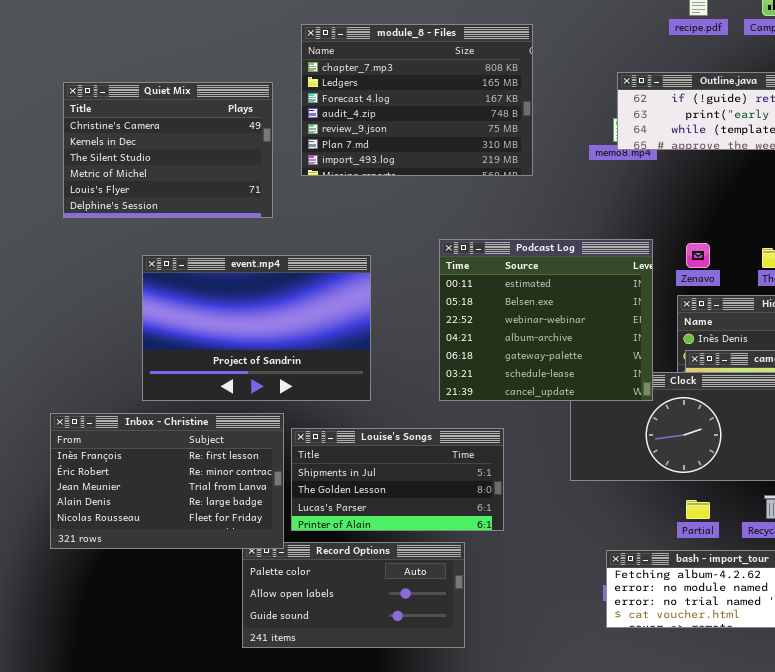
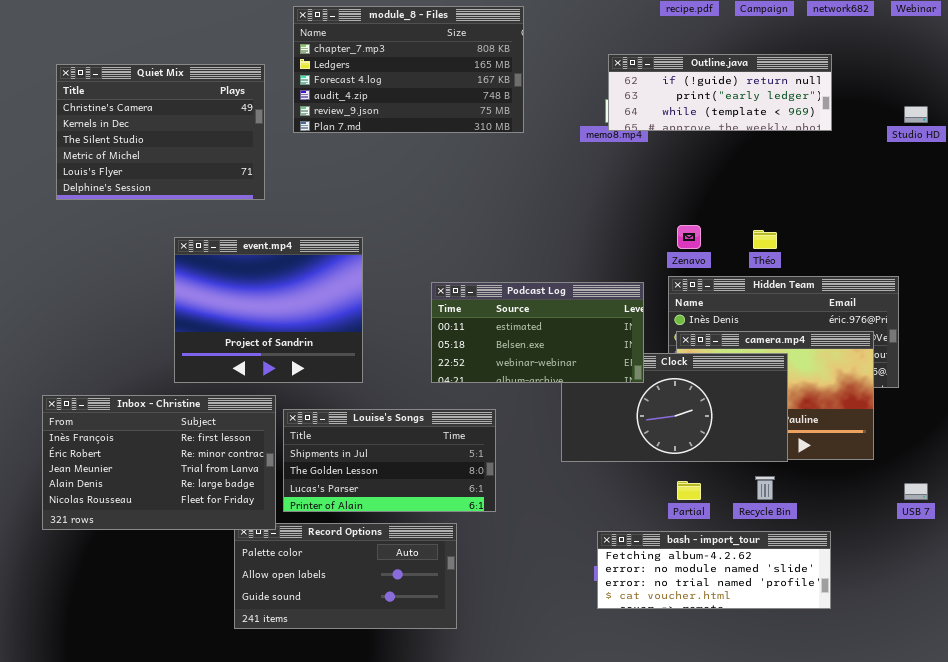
module_8 - Files: [301,24,533,176] -> [293,6,524,133], resized
Podcast Log: [439,239,653,401] -> [431,282,644,383], resized
event.mp4: [142,255,371,401] -> [174,237,363,383], resized

